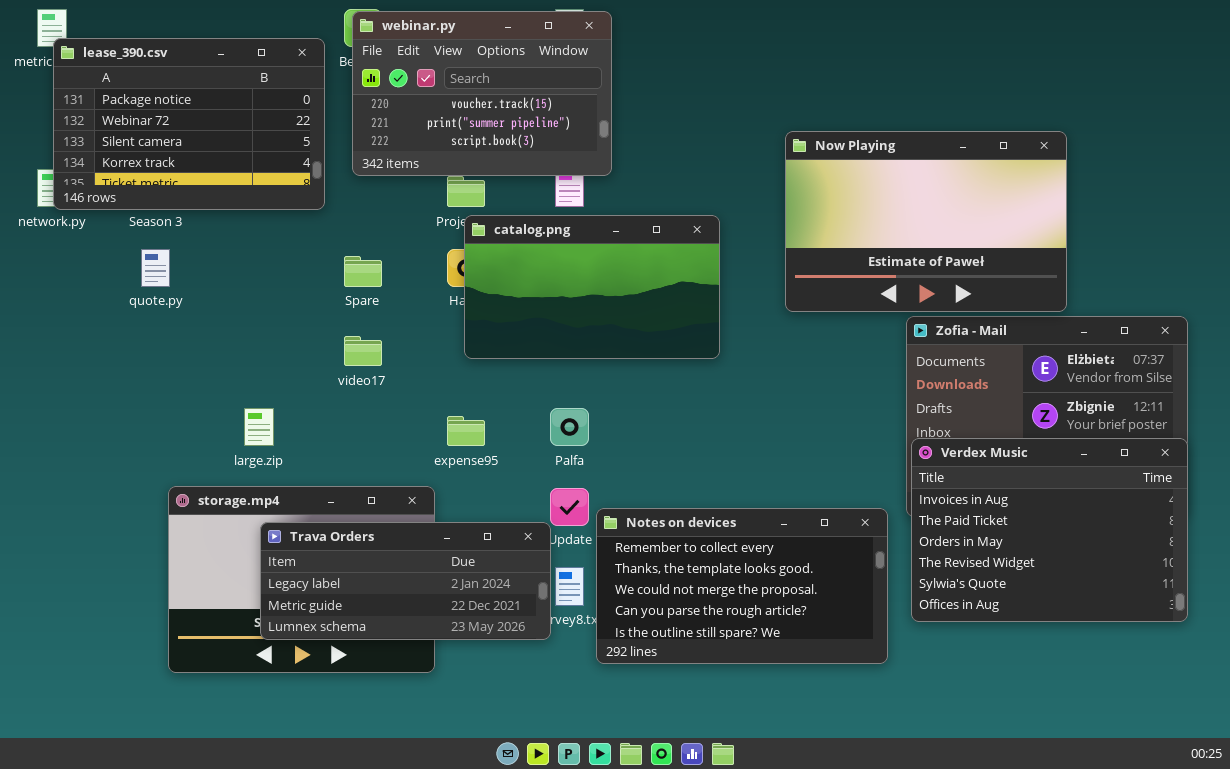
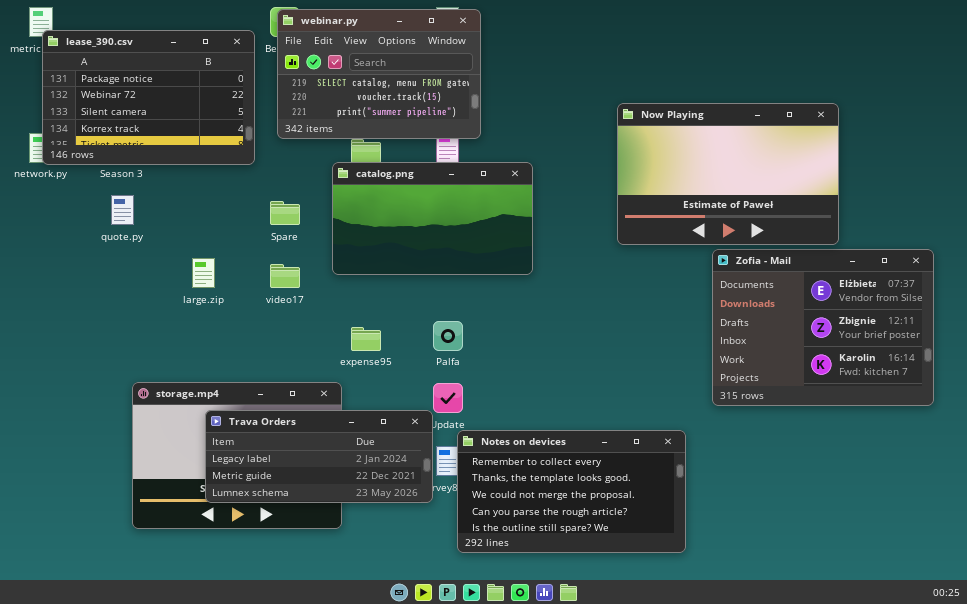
webinar.py: [352,11,612,176] -> [277,9,481,139], scrolled up 1 row
catalog.png: [464,215,720,359] -> [332,162,533,275], moved
large.zip: [244,408,274,446] -> [192,258,215,288], moved
Verdex Music: [911,438,1188,622] -> none, closed
Notes on devices: [596,508,888,664] -> [457,430,686,553], moved

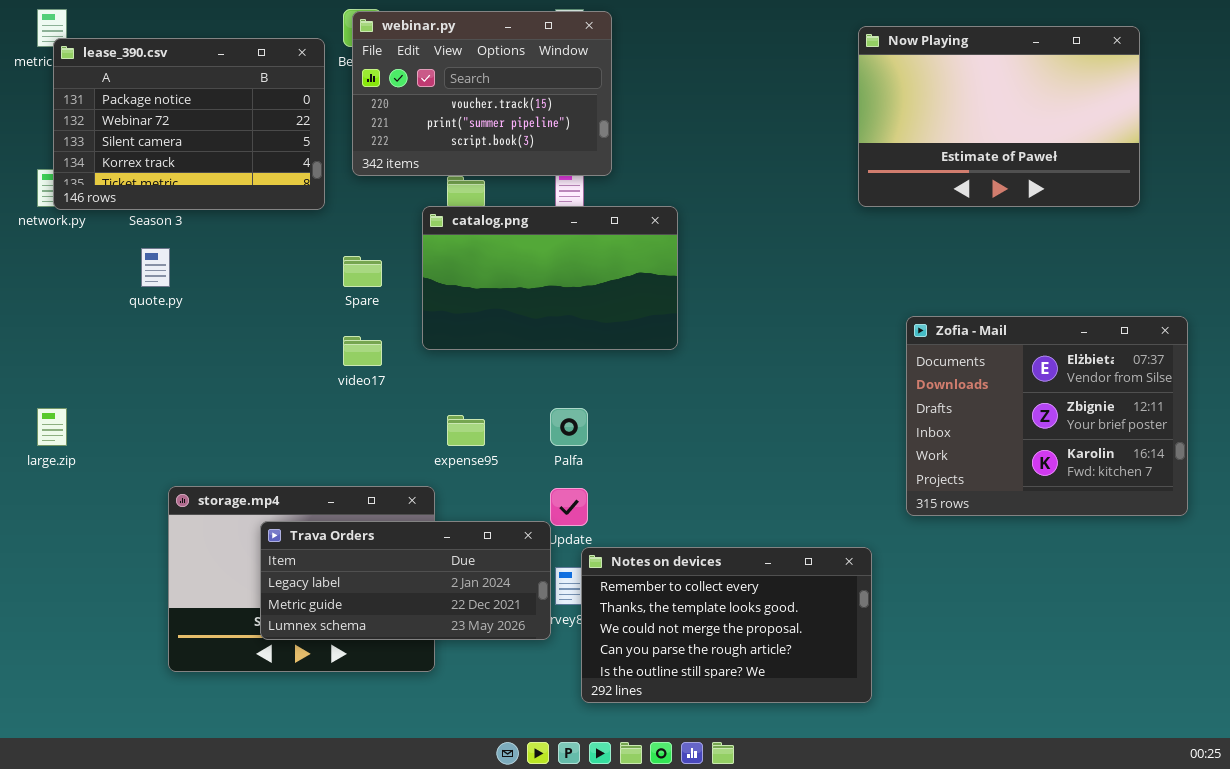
webinar.py: [277,9,481,139] -> [352,11,612,176], scrolled down 1 row
Now Playing: [617,103,839,245] -> [858,26,1140,207], moved
large.zip: [192,258,215,288] -> [37,408,67,446], moved

